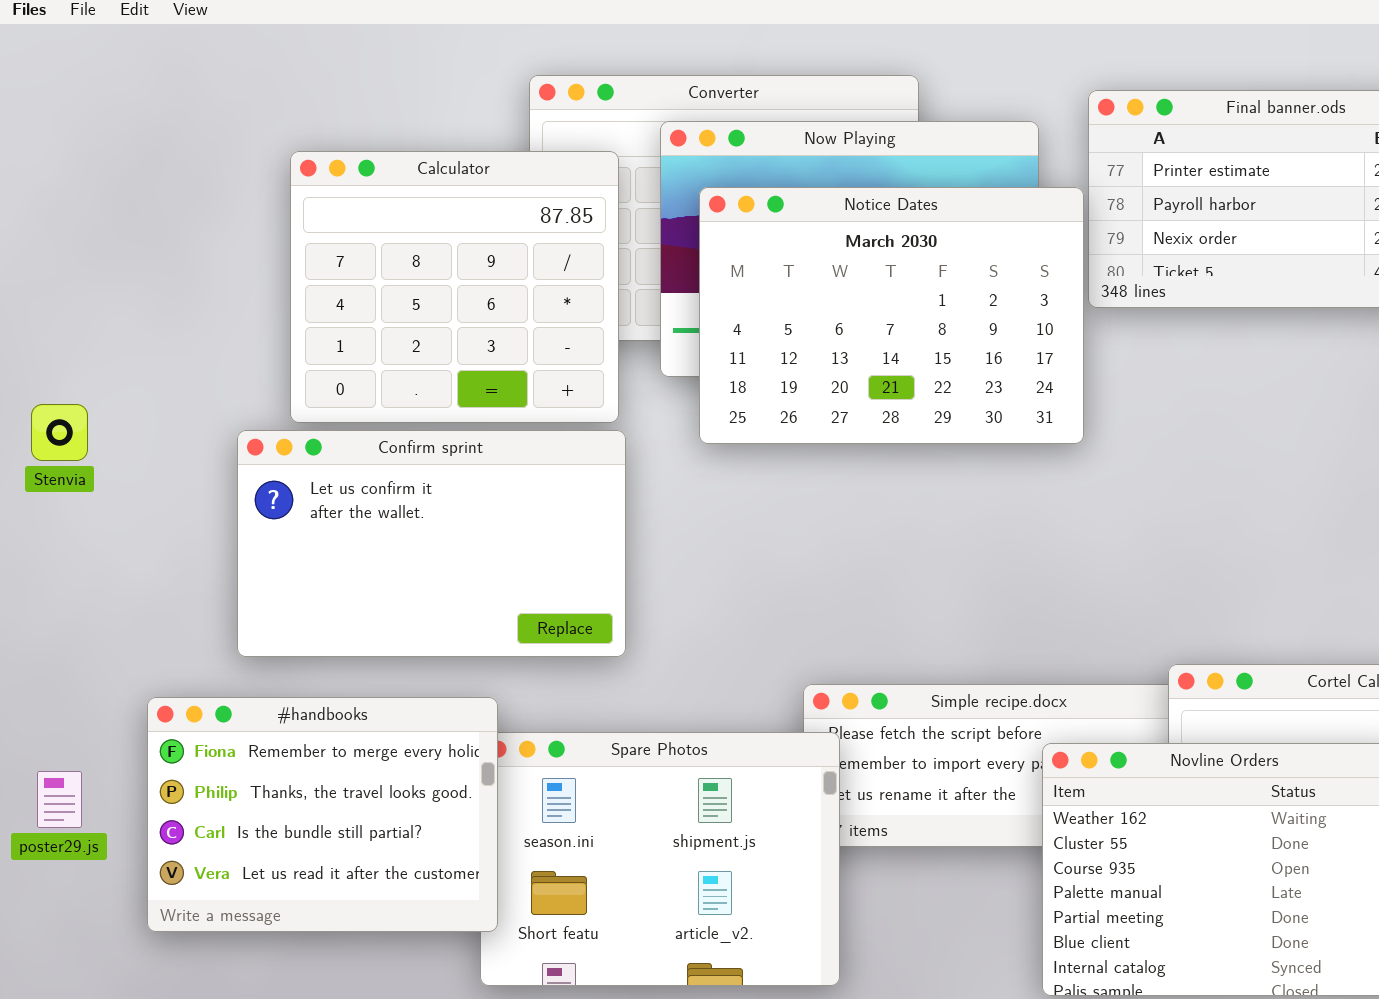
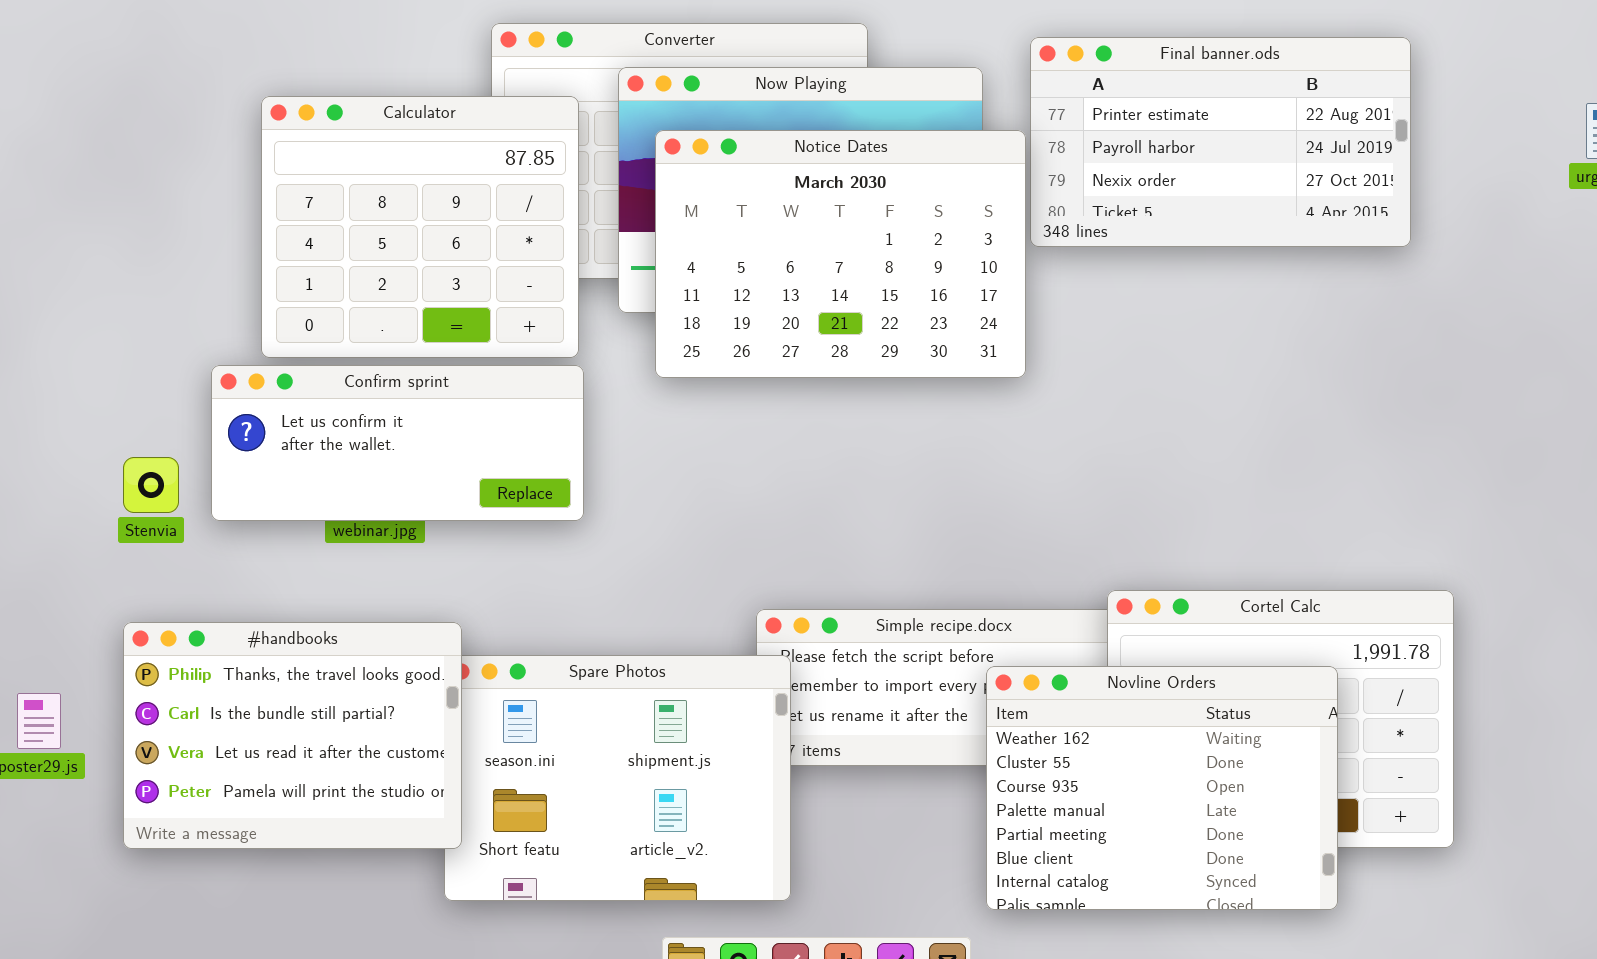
Stenvia: [31,404,88,461] -> [123,457,179,513], moved
Confirm sprint: [237,430,626,657] -> [211,365,584,521], resized
#handbooks: [147,697,498,932] -> [123,622,462,849], scrolled down 1 row

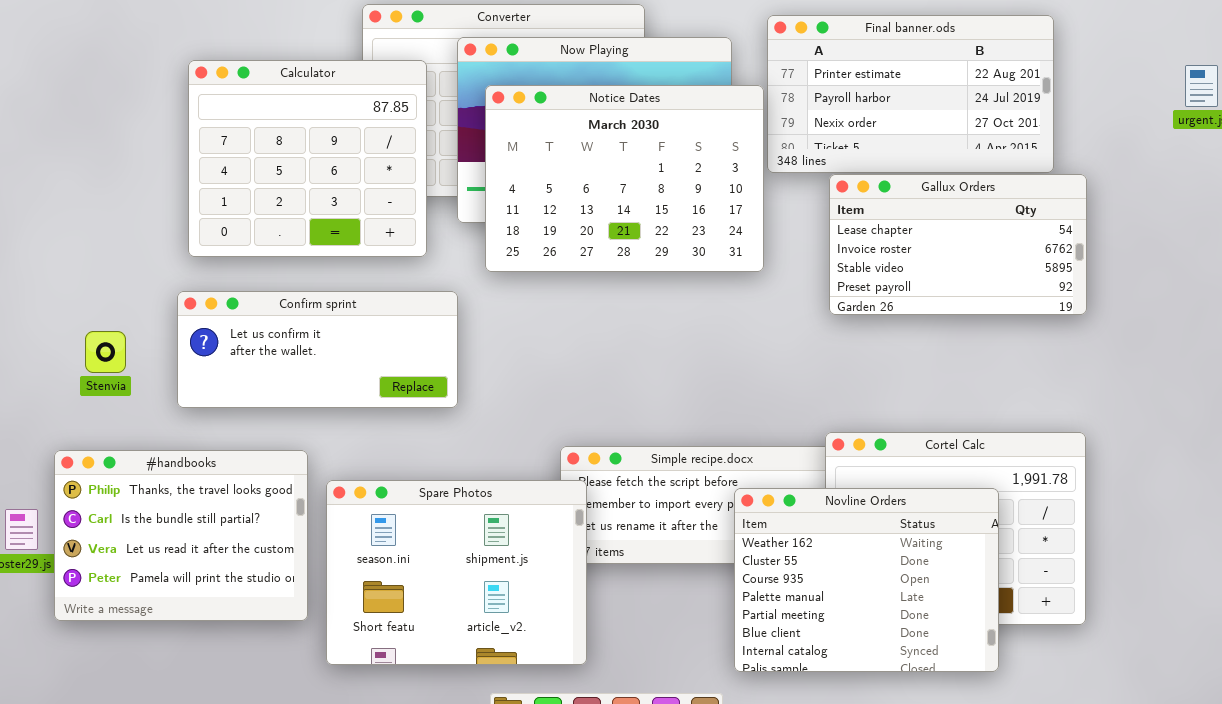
Gallux Orders: none -> [829,174,1087,315], opened
Confirm sprint: [211,365,584,521] -> [177,291,458,408], moved
#handbooks: [123,622,462,849] -> [54,450,308,621], moved

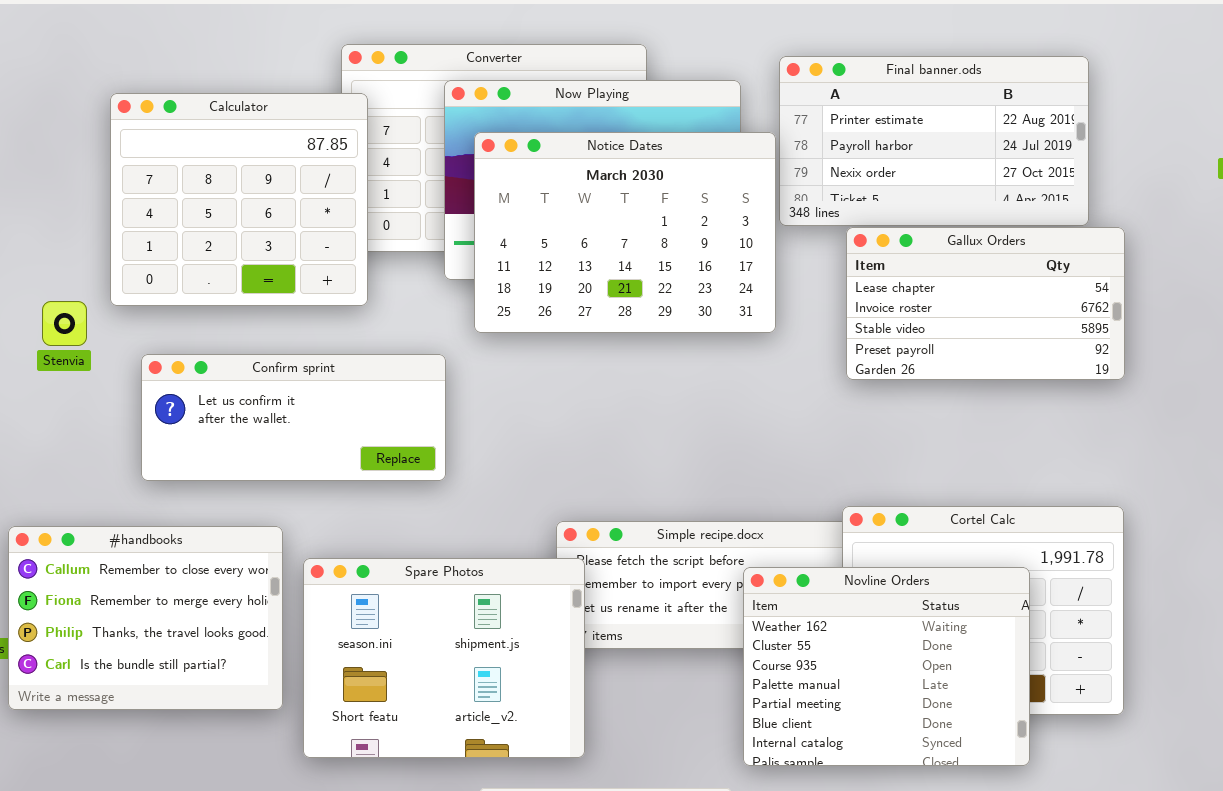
Calculator: [188,60,427,257] -> [110,93,368,306], moved
Stenvia: [85,331,126,373] -> [42,301,87,346], moved
#handbooks: [54,450,308,621] -> [8,526,283,710], scrolled up 2 rows

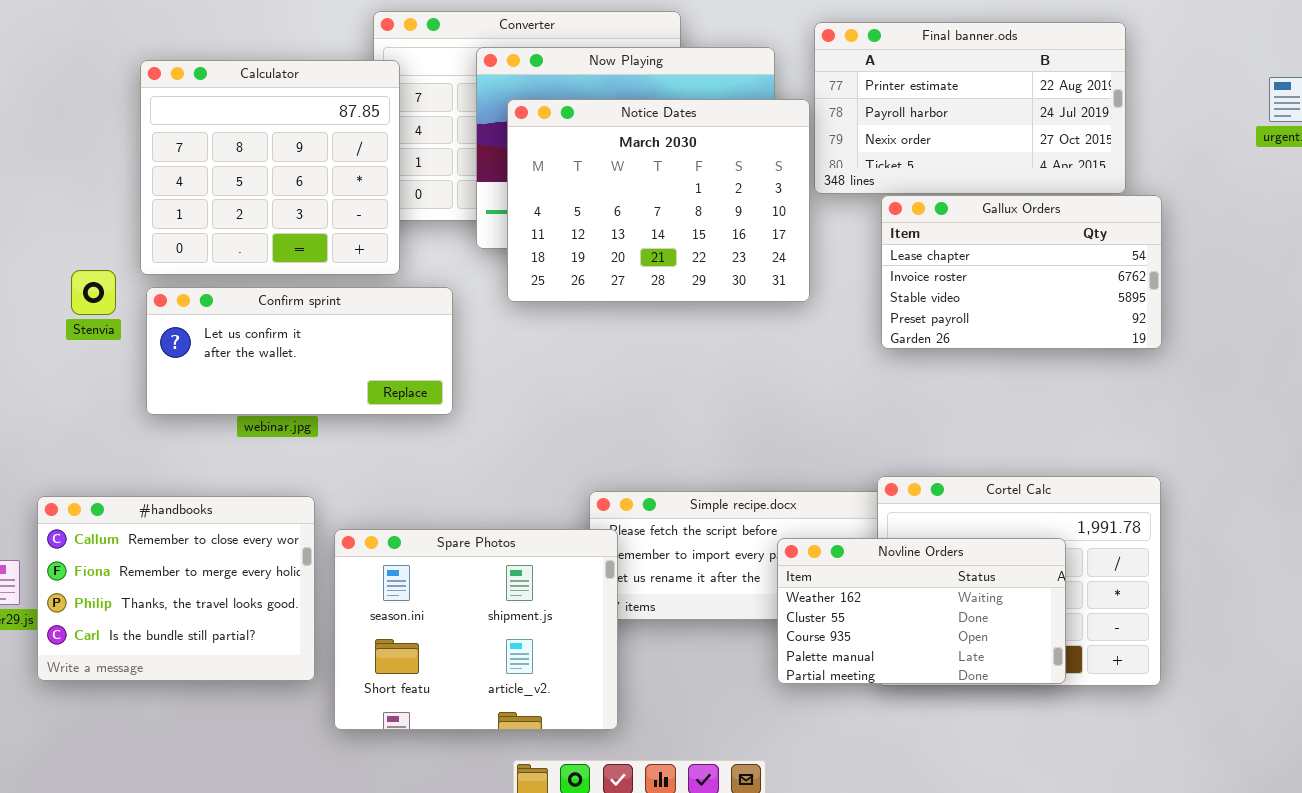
Confirm sprint: [141,354,446,481] -> [146,287,453,415], moved
Novline Orders: [743,567,1030,766] -> [777,538,1066,684], resized

